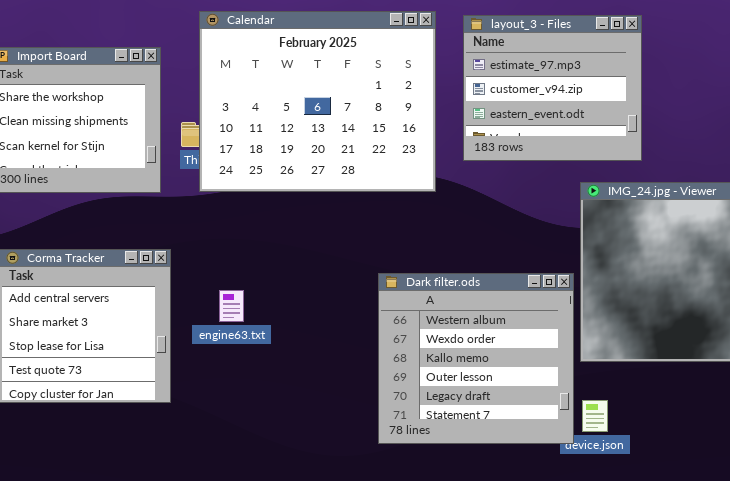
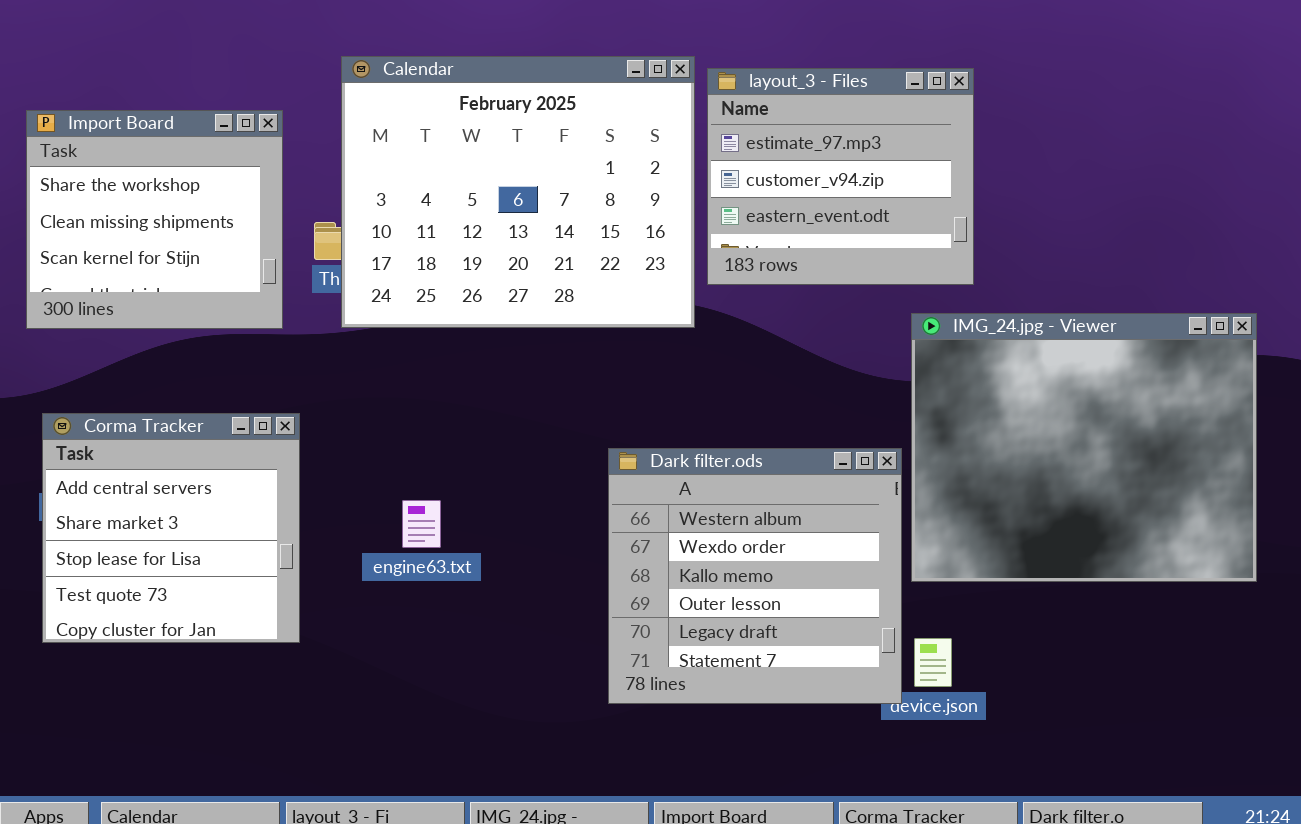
layout_3 - Files: [463,15,642,161] -> [707,68,974,285], moved
engine63.txt: [219,290,244,322] -> [402,500,441,548], moved

